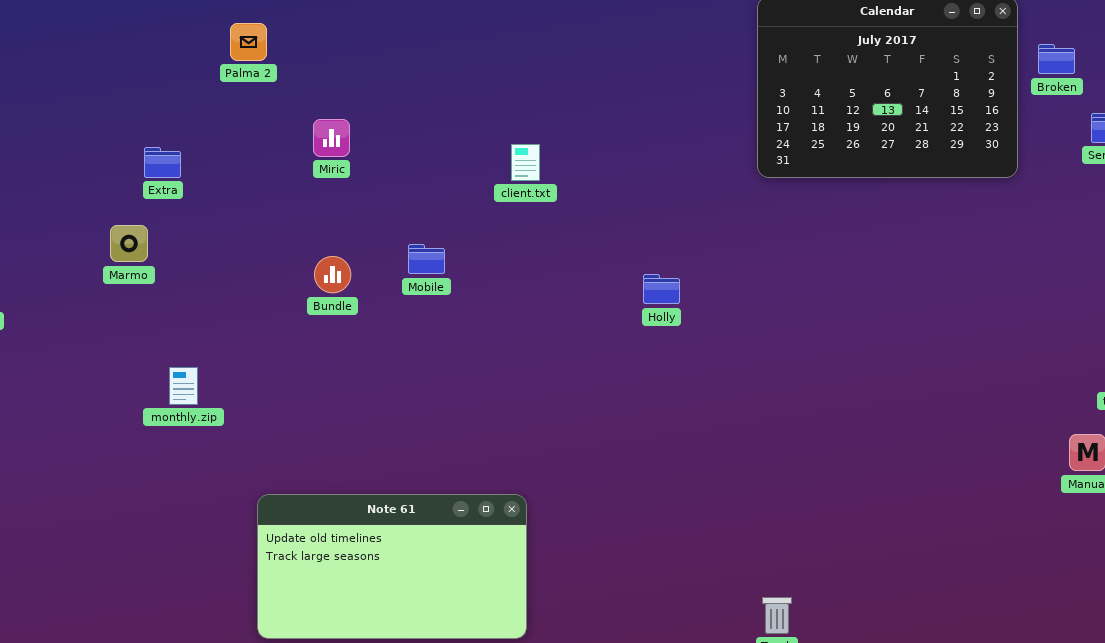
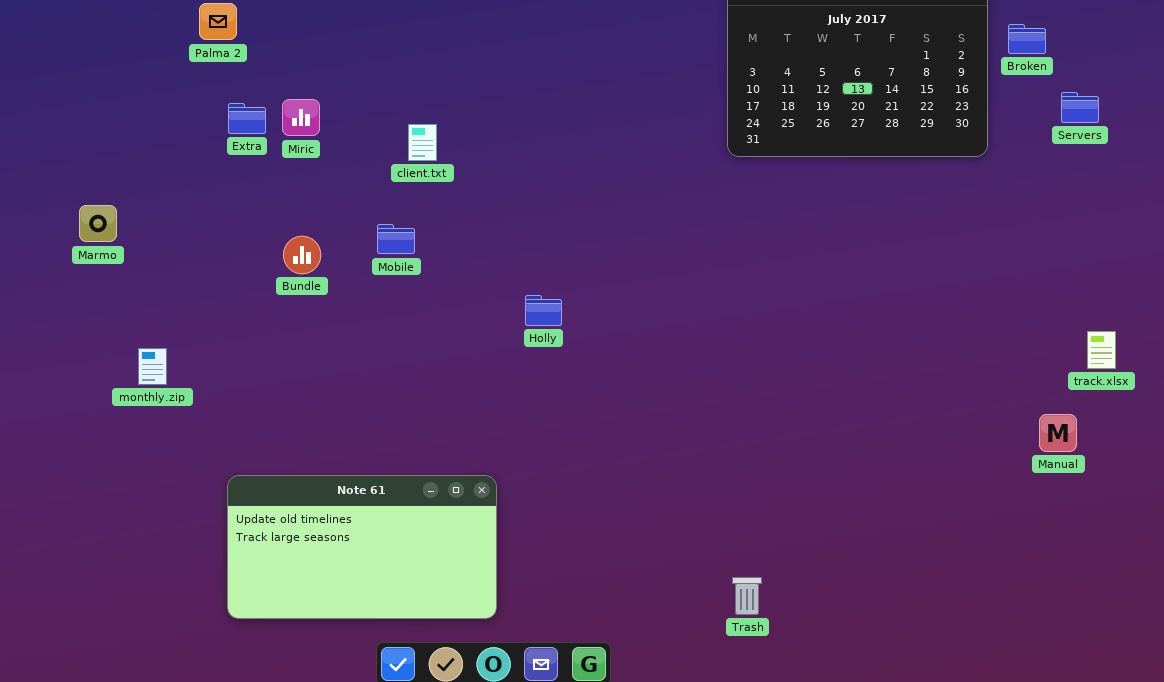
client.txt: [511,144,540,181] -> [408,124,437,161], moved
Extra: [144,147,181,178] -> [228,103,266,134], moved
Holly: [643,274,680,304] -> [525,295,562,326], moved

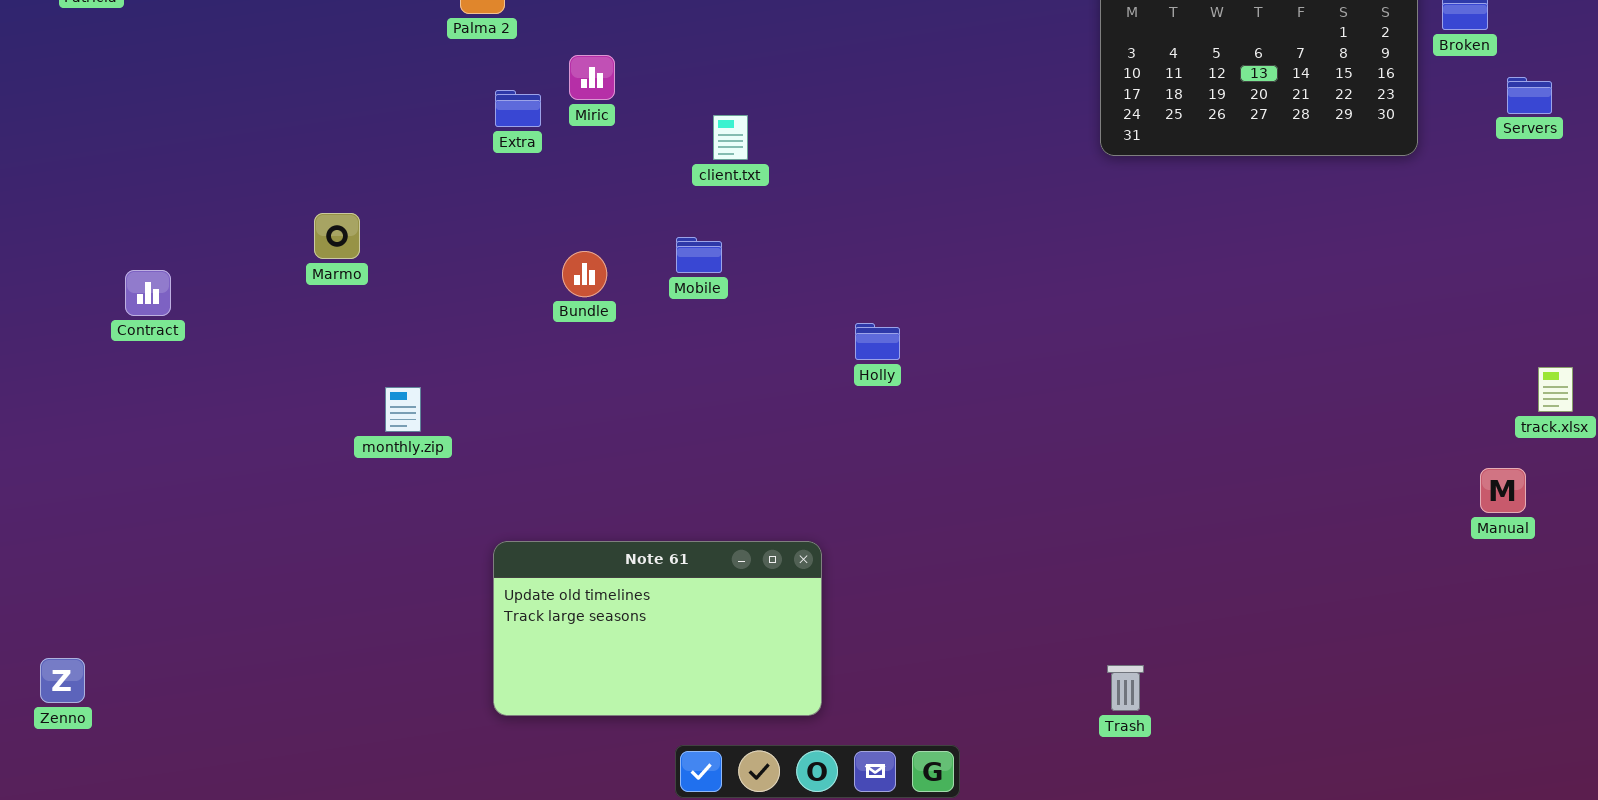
Miric: [282,99,320,136] -> [569,55,615,100], moved

